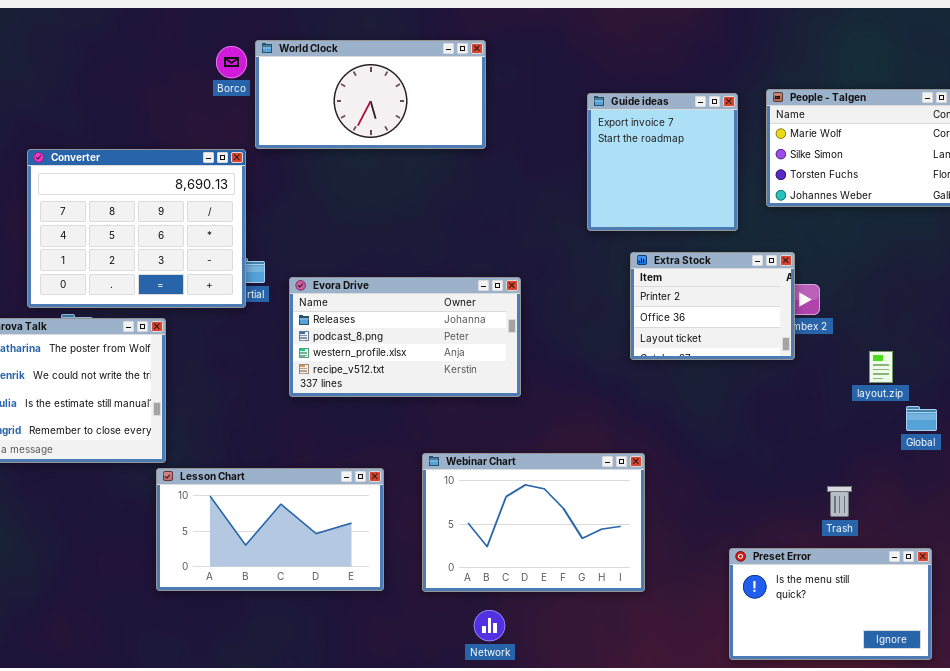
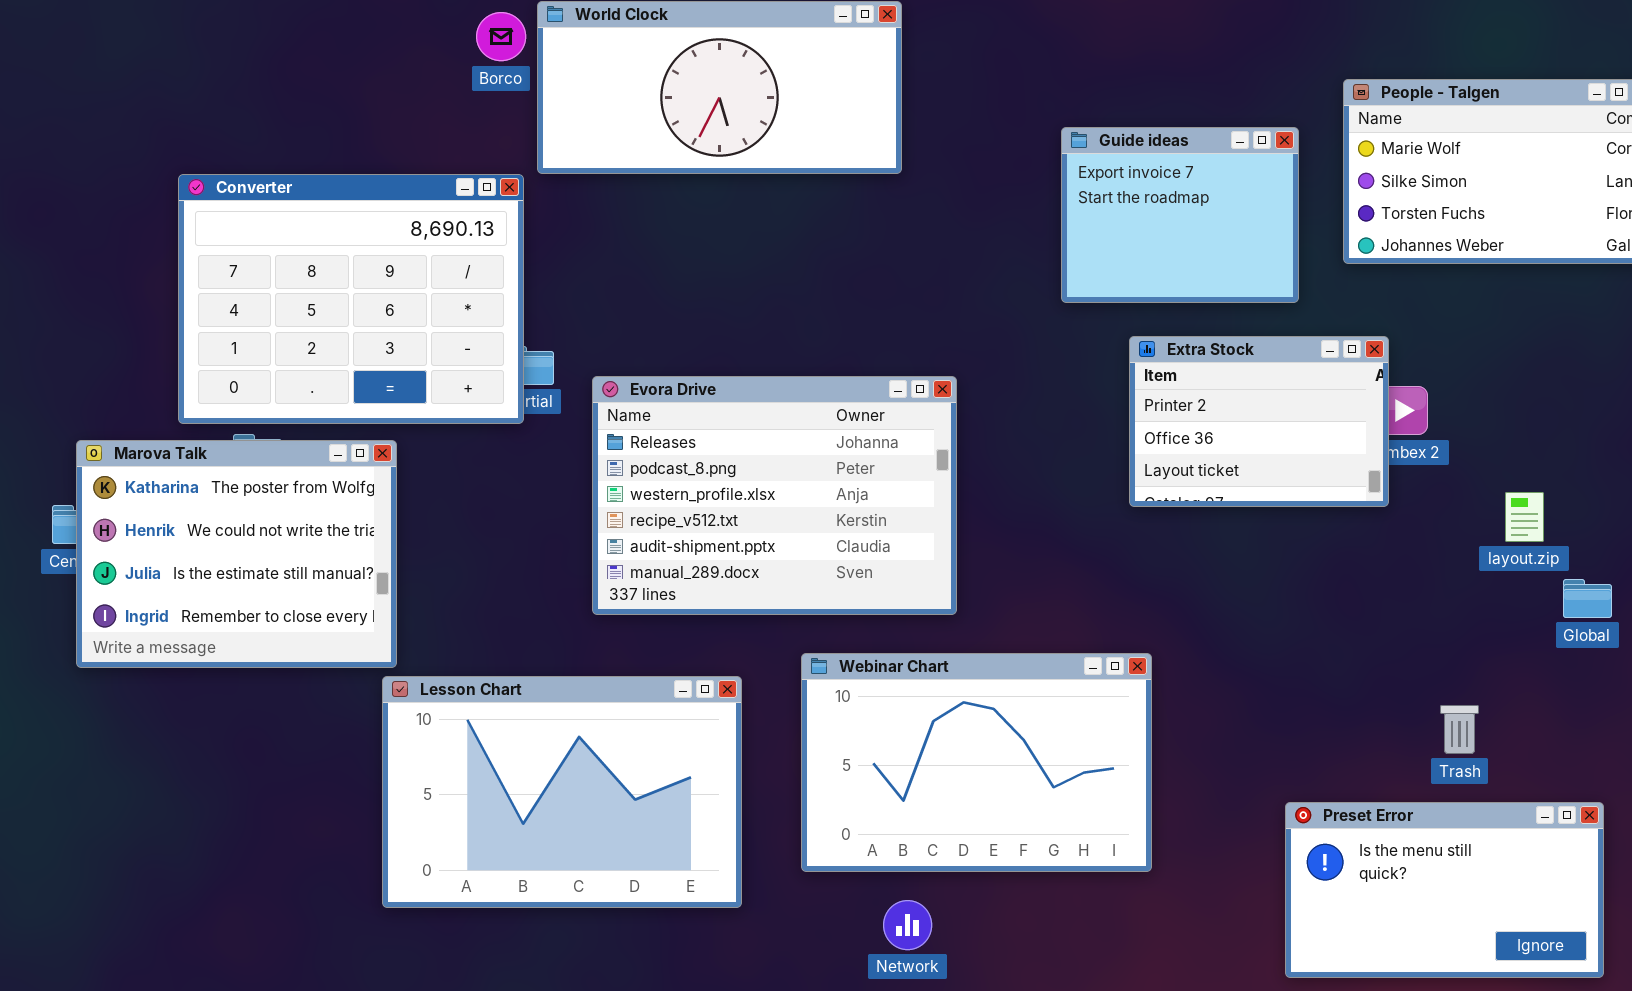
Guide ideas: [587,93,738,231] -> [1061,127,1299,303], resized
Evora Drive: [289,277,521,397] -> [592,376,957,615], resized
Lesson Chart: [156,468,384,591] -> [382,676,742,908], resized

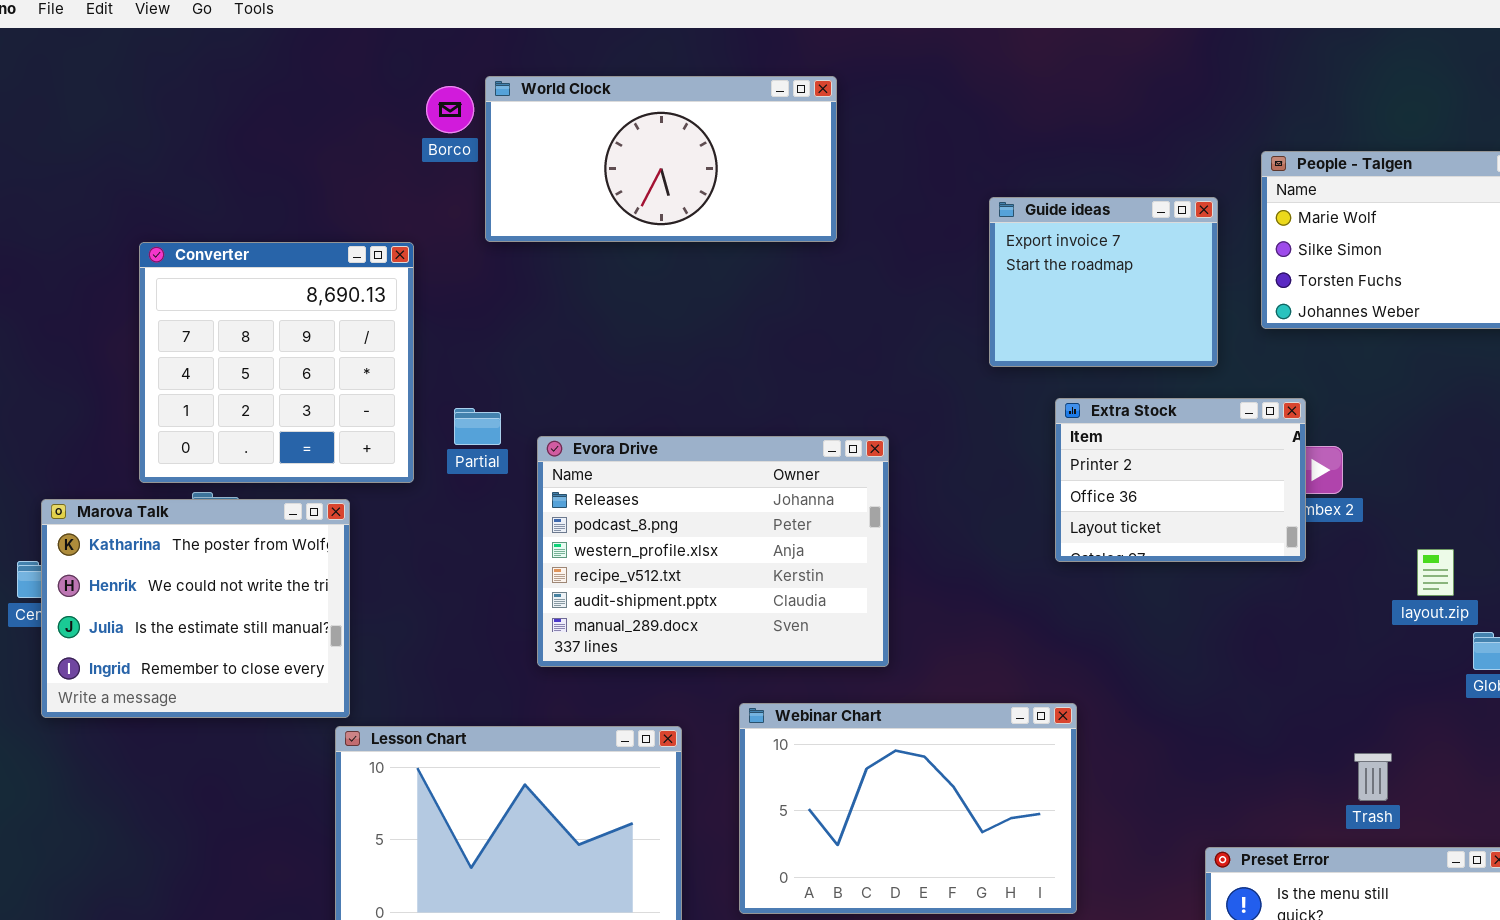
Converter: [178,174,524,424] -> [139,242,414,483], resized

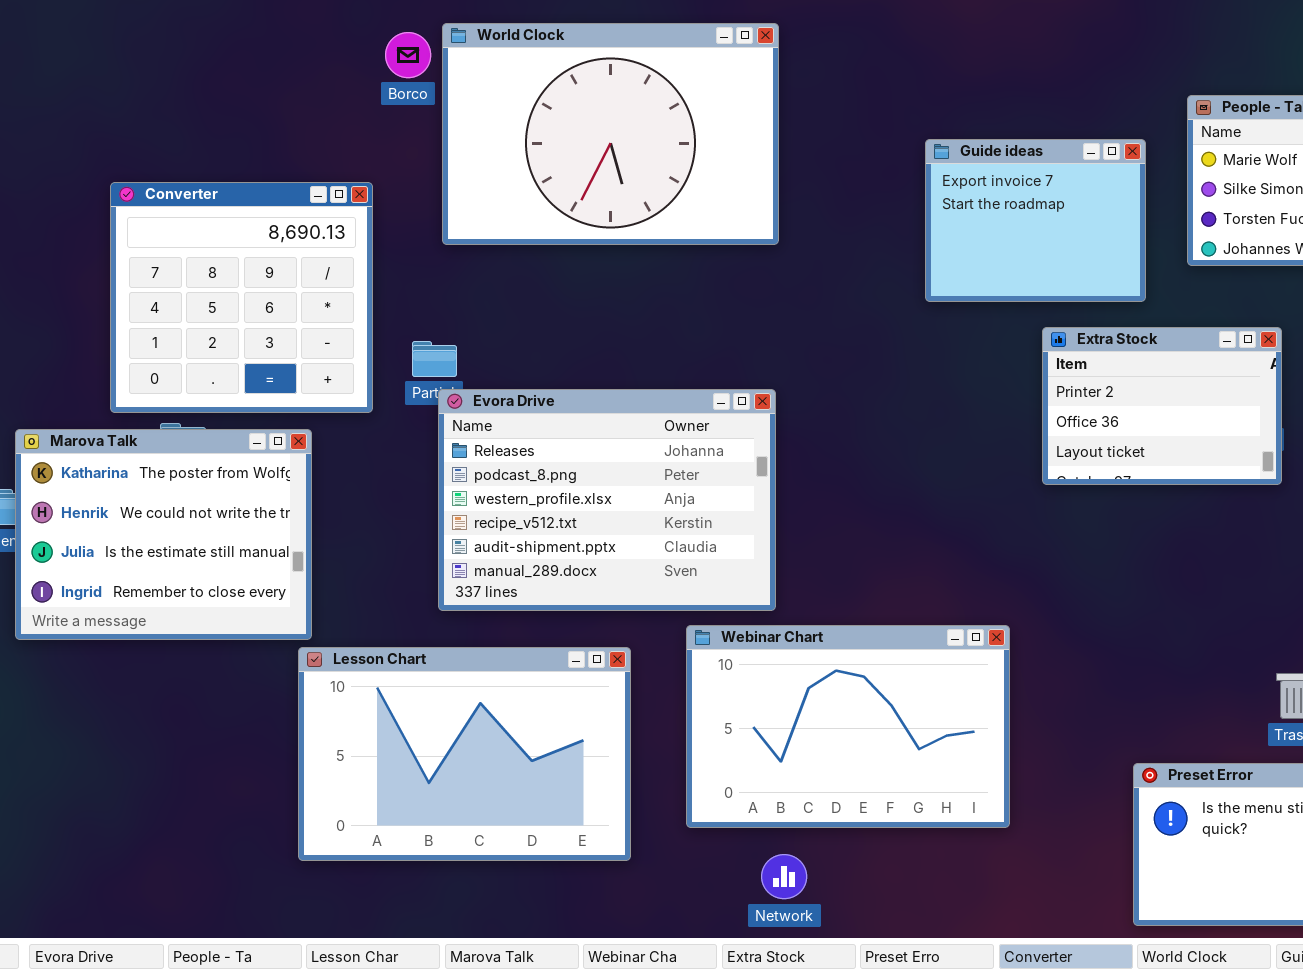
World Clock: [485,76,837,242] -> [442,23,779,245], resized
Extra Stock: [1055,398,1306,562] -> [1042,327,1282,485], moved
Evora Drive: [537,436,889,667] -> [438,389,776,611], moved

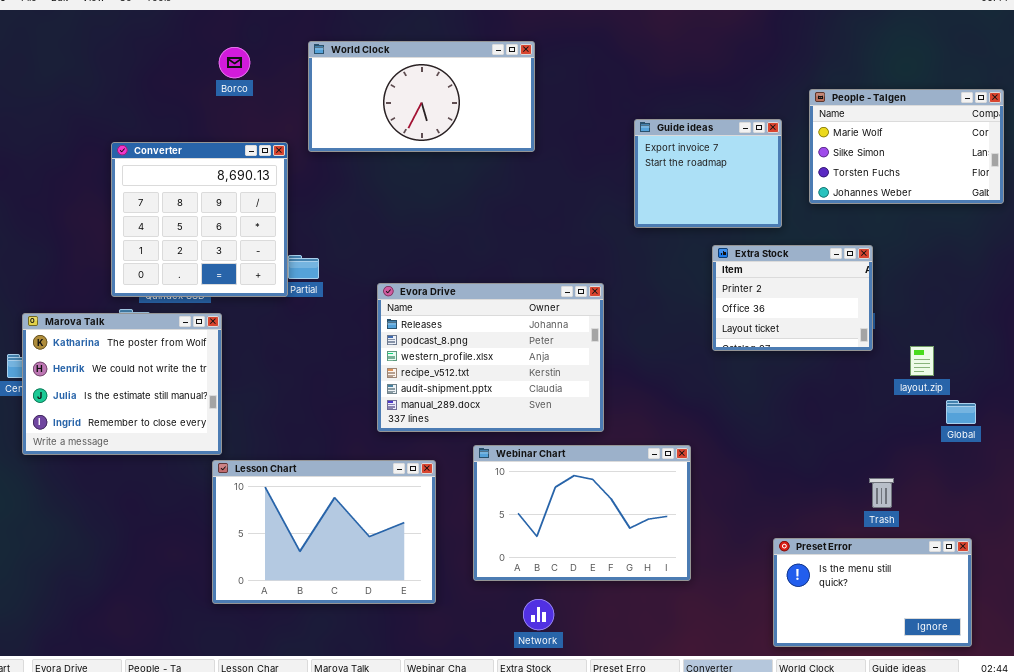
World Clock: [442,23,779,245] -> [308,41,535,152], resized
Borco: [385,32,431,78] -> [219,47,250,78], moved
Converter: [110,182,373,413] -> [111,142,288,297], moved
Evora Drive: [438,389,776,611] -> [377,283,604,432], moved

